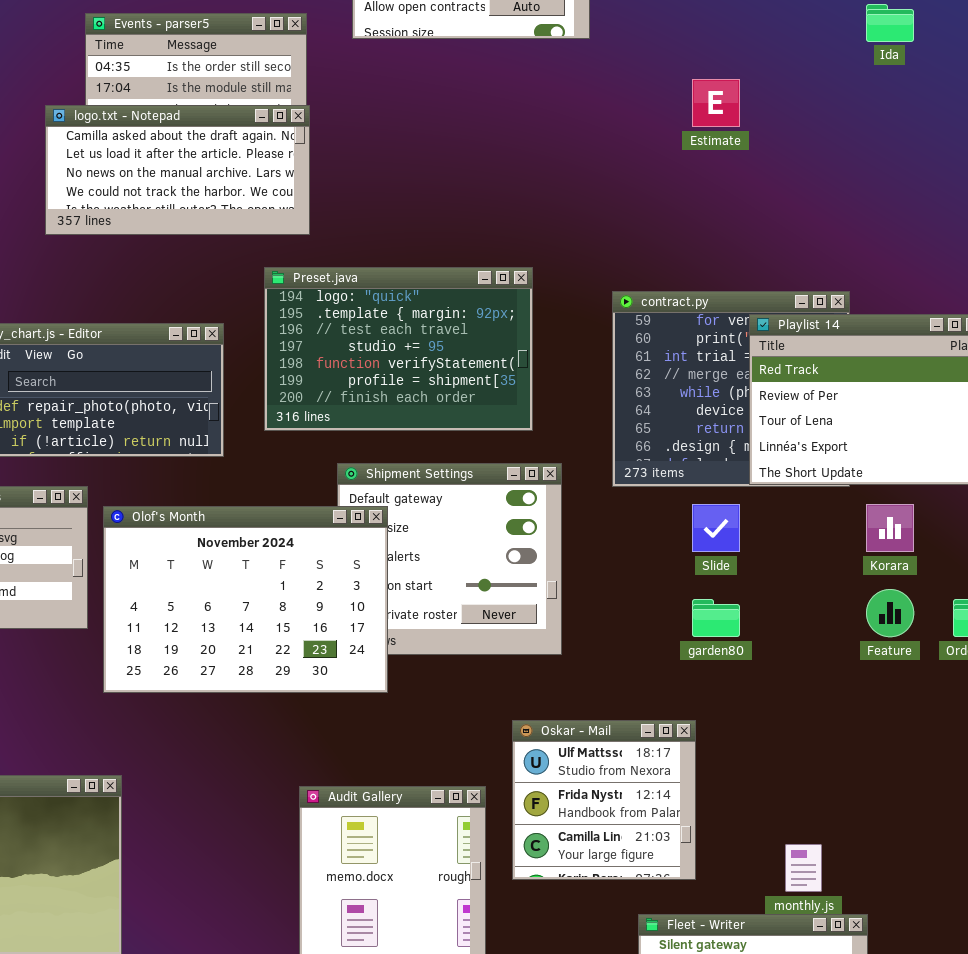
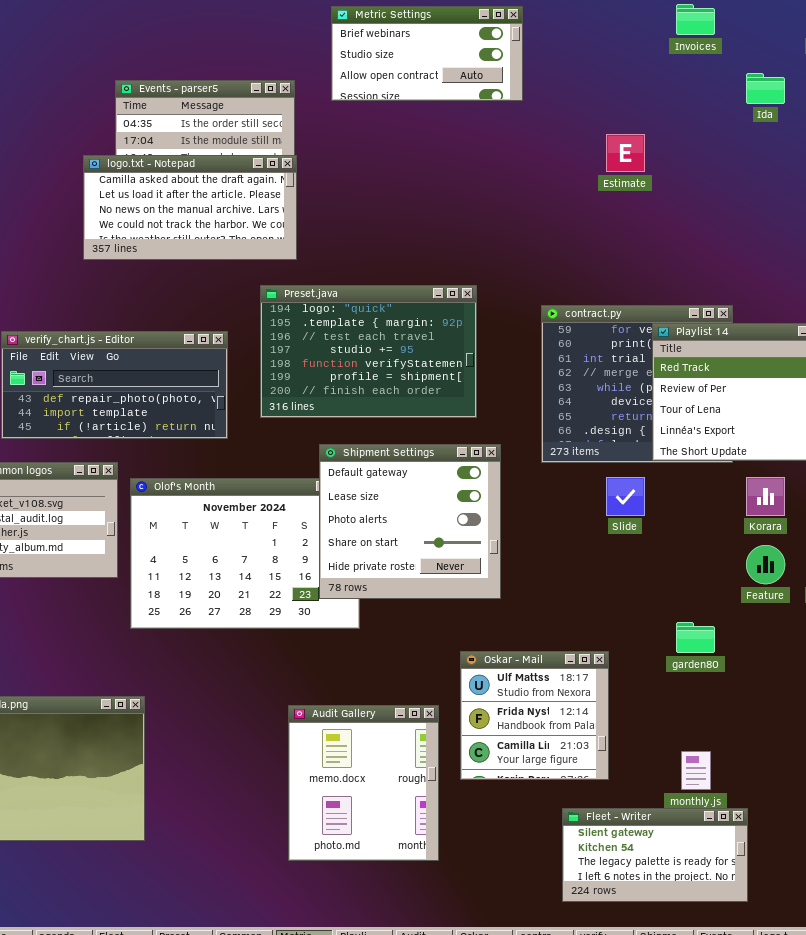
Shipment Settings: [337,463,562,655] -> [319,444,501,599], raised
garden80: [692,599,740,637] -> [676,622,715,653], moved

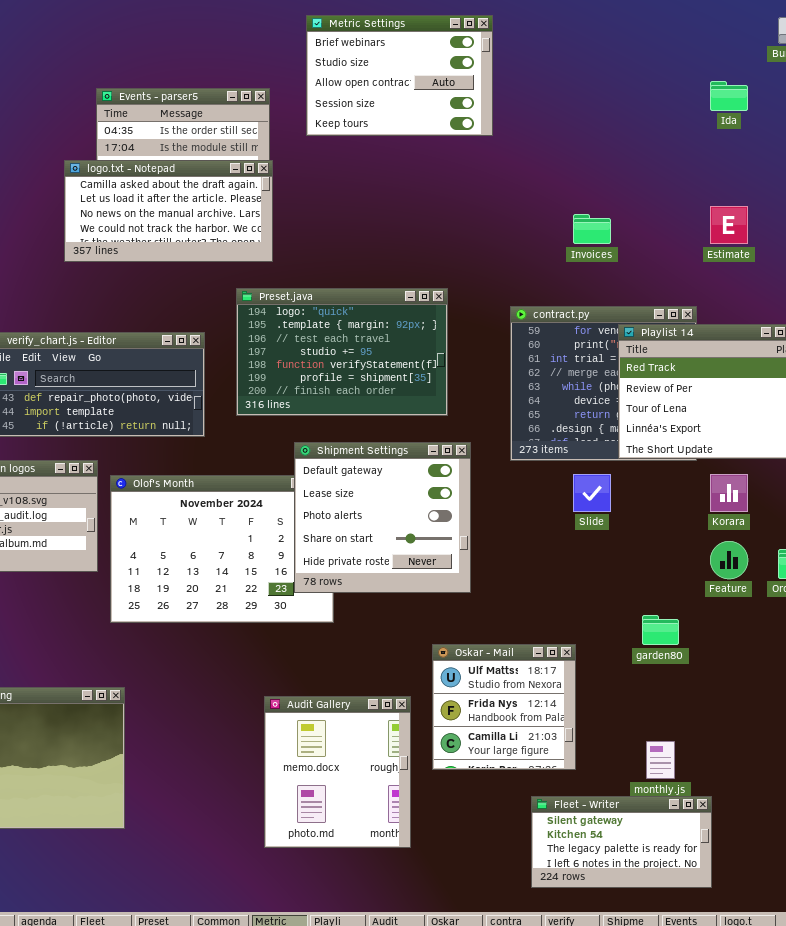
Invoices: [676,4,715,35] -> [573,214,611,244], moved
Metric Settings: [331,6,523,101] -> [306,15,493,136], resized
Estimate: [606,134,645,172] -> [710,206,748,244], moved

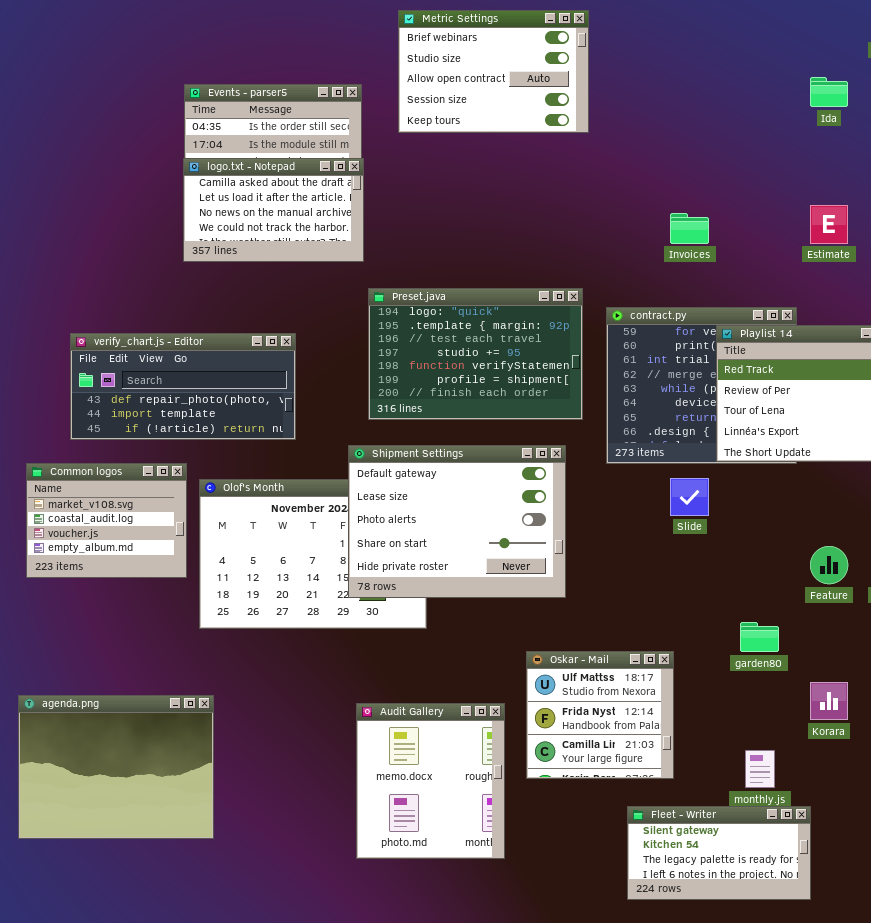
logo.txt - Notepad: [64,160,273,262] -> [183,158,364,262], resized
Preset.java: [236,288,448,416] -> [368,288,583,420], moved
Shipment Settings: [294,442,471,593] -> [348,445,566,598], resized
Korara: [710,474,748,512] -> [810,682,848,720], moved

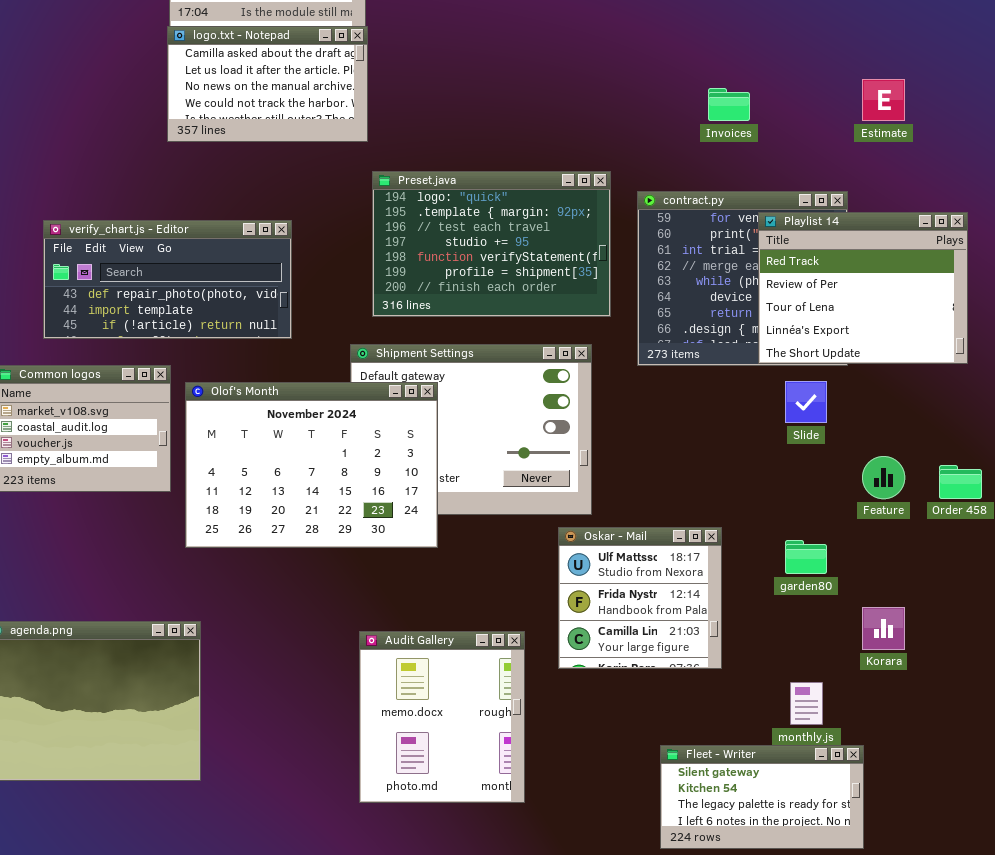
Slide: [670,478,709,516] -> [785,381,827,423], moved
Olof's Month: [199,479,427,629] -> [185,382,438,548], raised
Oskar - Mail: [526,651,674,779] -> [558,527,722,669], moved

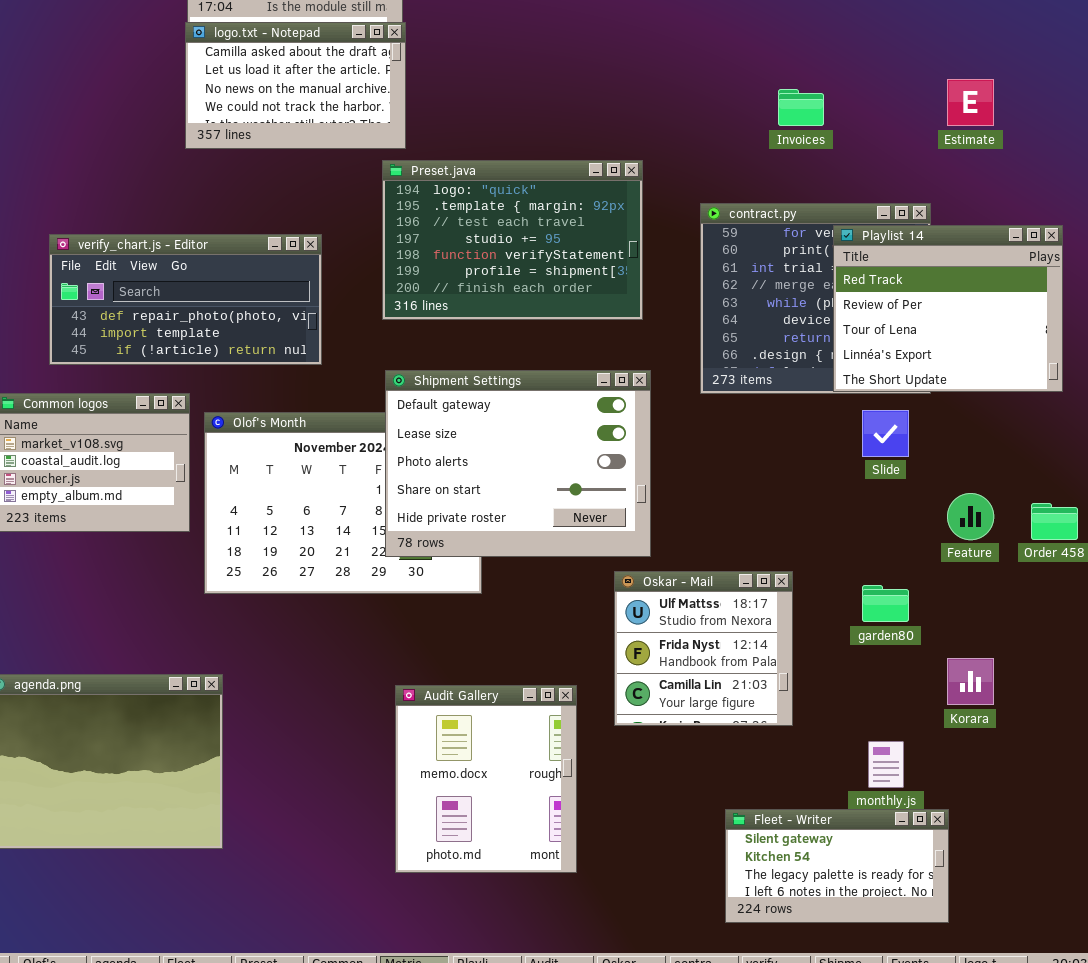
Preset.java: [372,171,611,317] -> [382,160,643,320], moved
Shipment Settings: [350,344,592,515] -> [385,370,651,557], raised

